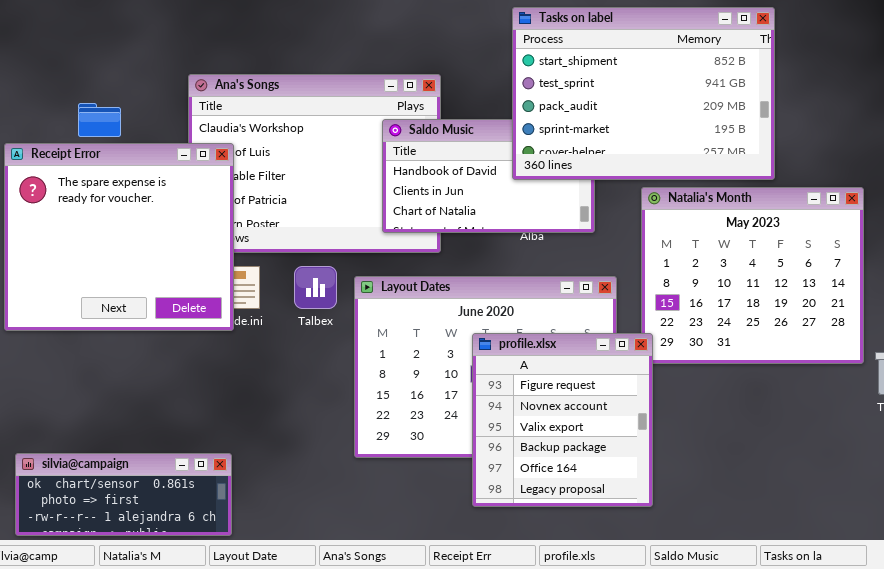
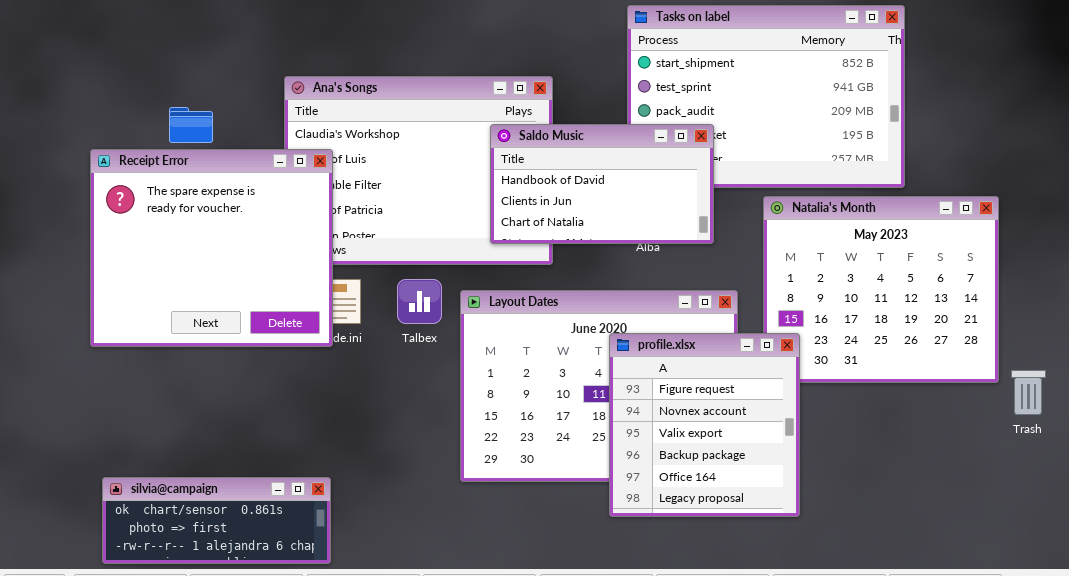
Saldo Music: [382,119,595,233] -> [490,124,714,244], raised
profile.xlsx: [472,333,653,507] -> [609,333,800,517], moved

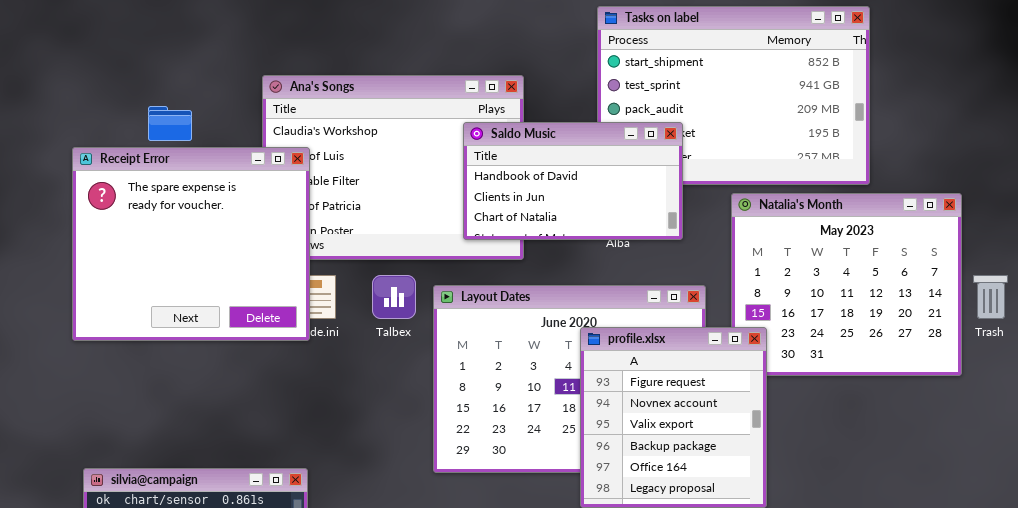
Trash: [1011,370,1046,415] -> [973,275,1008,319], moved

